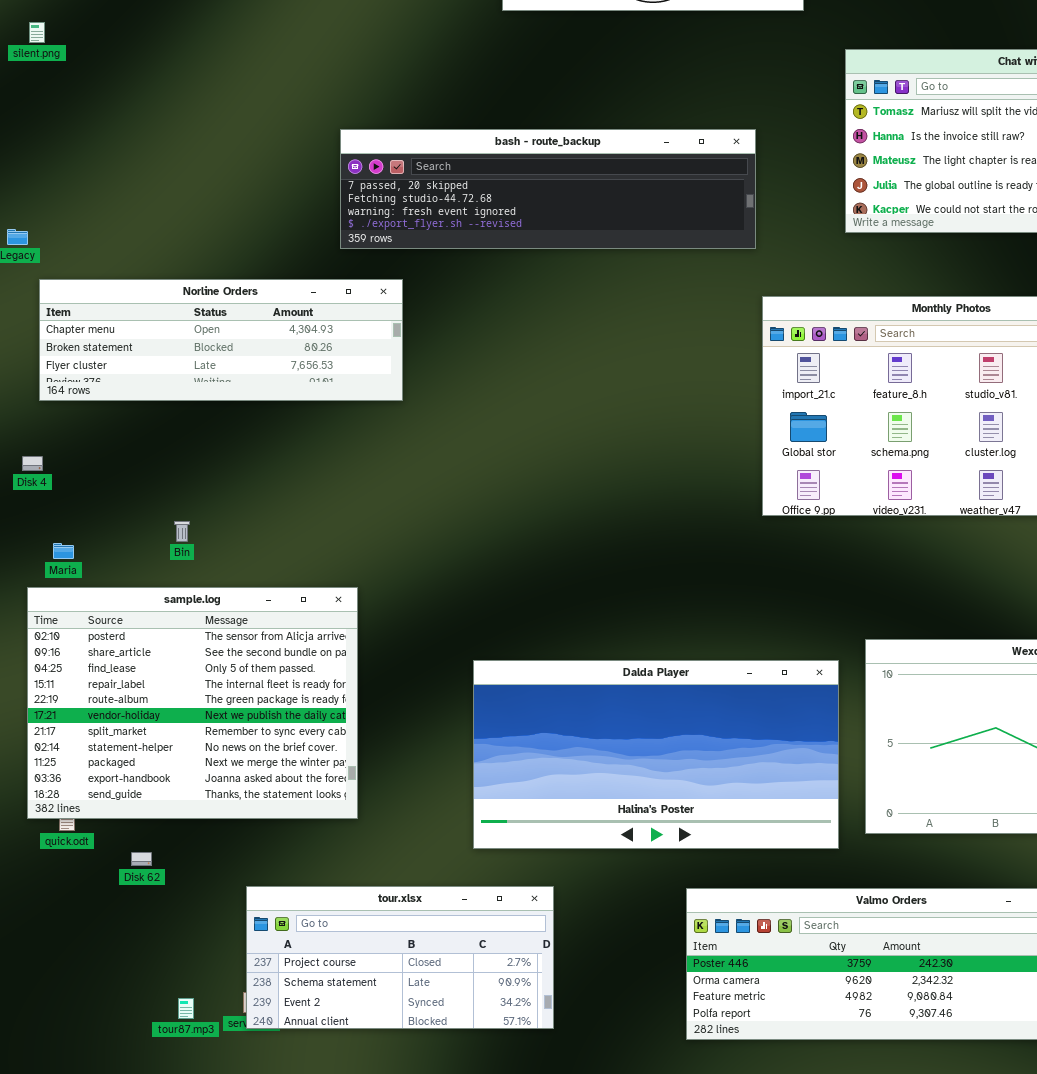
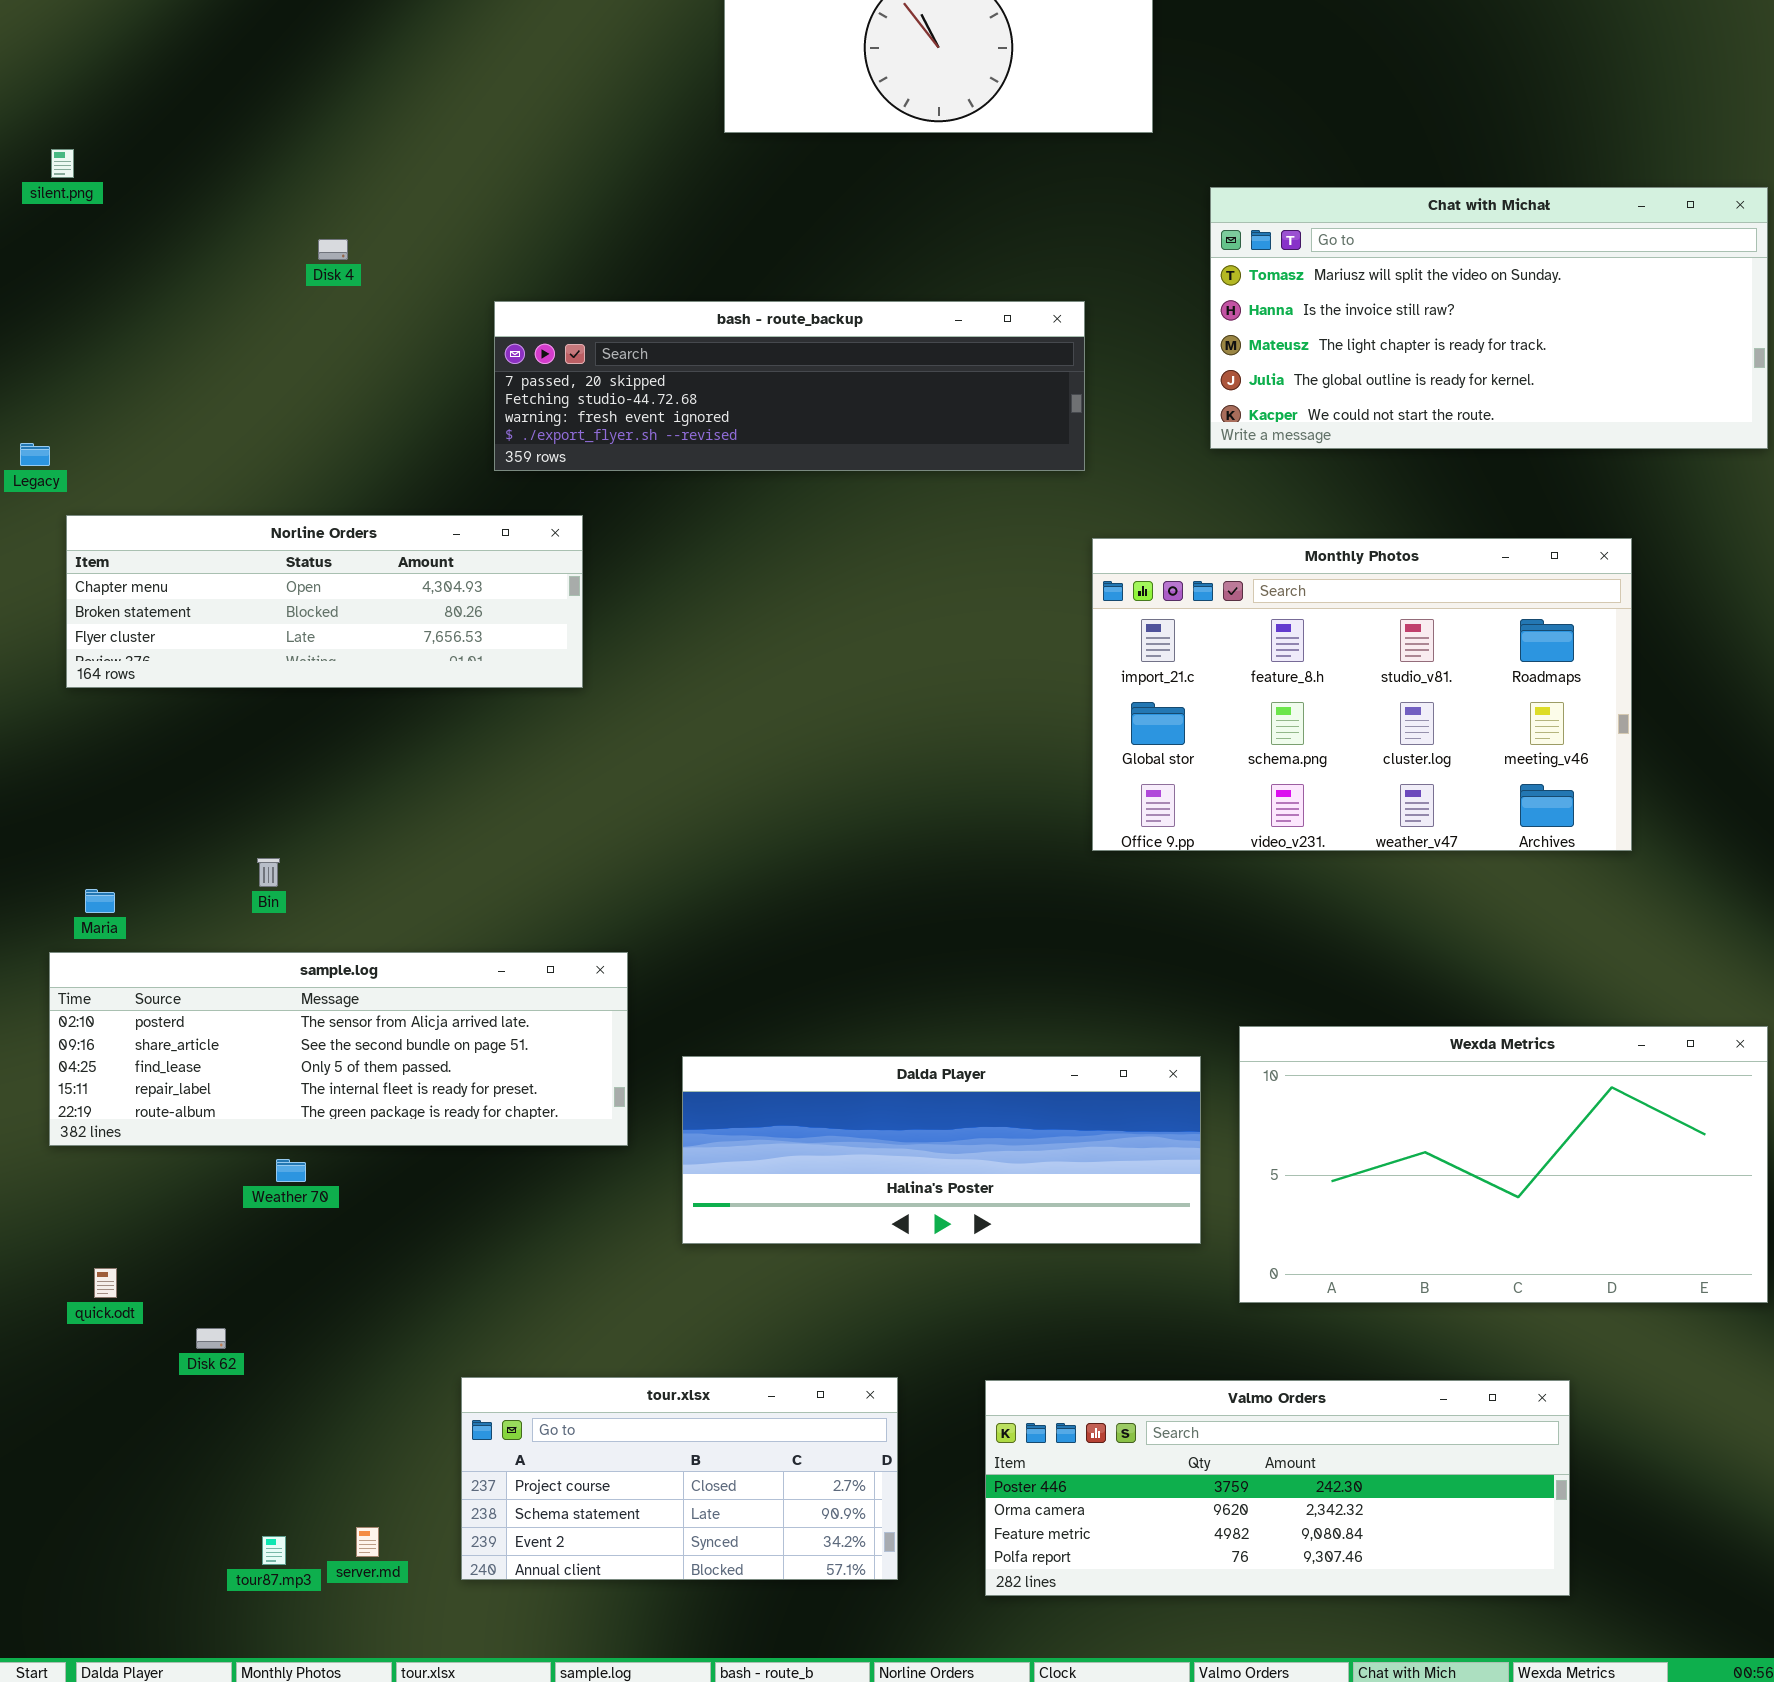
Disk 4: [22,456,43,471] -> [318,239,348,260], moved
sample.log: [27,587,358,819] -> [49,952,628,1146], resized
Dalda Player: [473,660,839,849] -> [682,1056,1201,1244], resized
tour.xlsx: [246,886,554,1029] -> [461,1377,898,1580], moved

